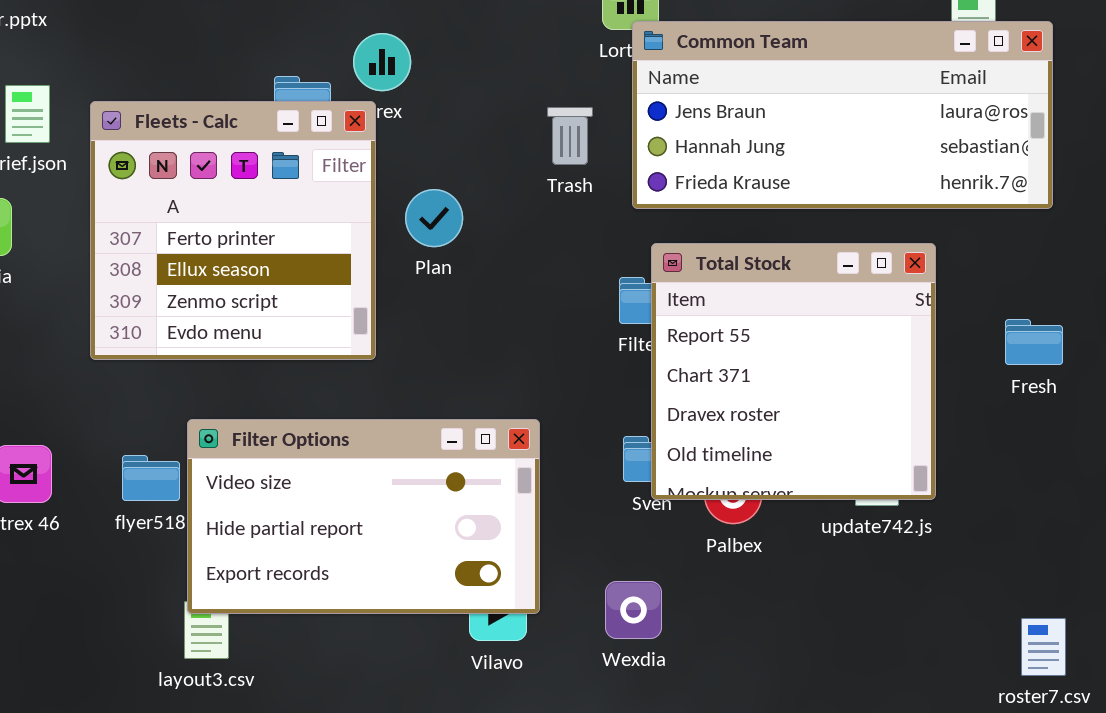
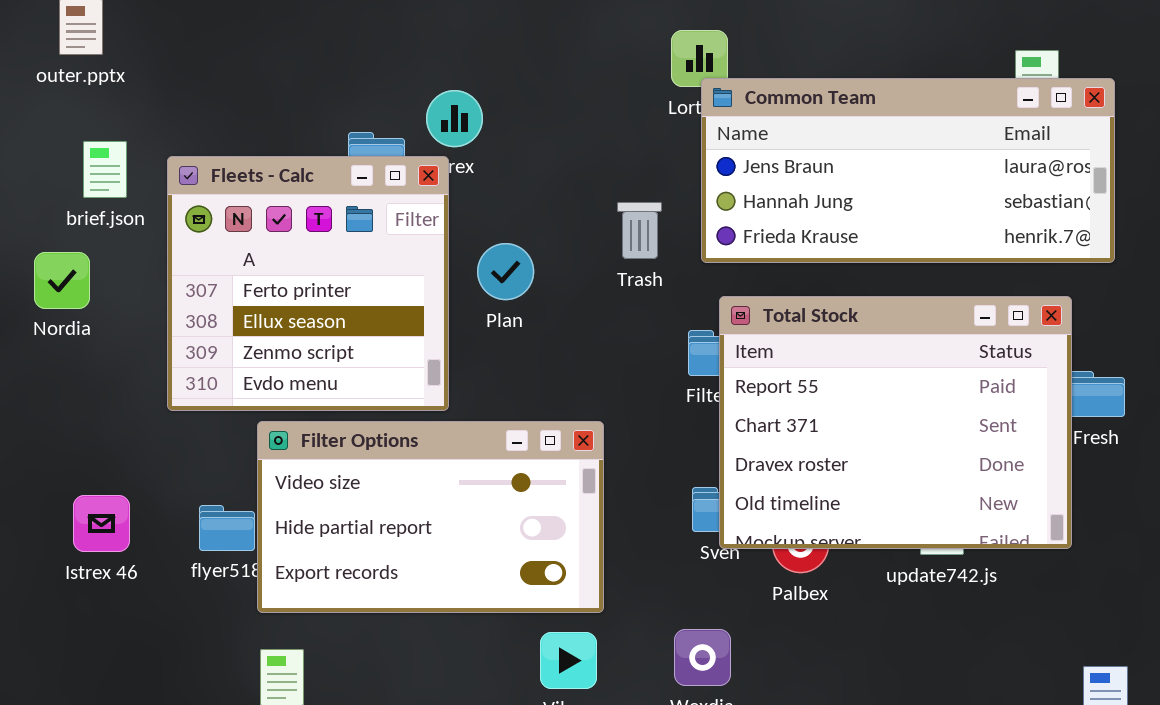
Trash: [547,107,593,165] -> [617,202,662,259], moved
Total Stock: [651,243,936,500] -> [719,296,1072,549], resized
Filter Options: [187,419,540,614] -> [257,421,604,613], moved

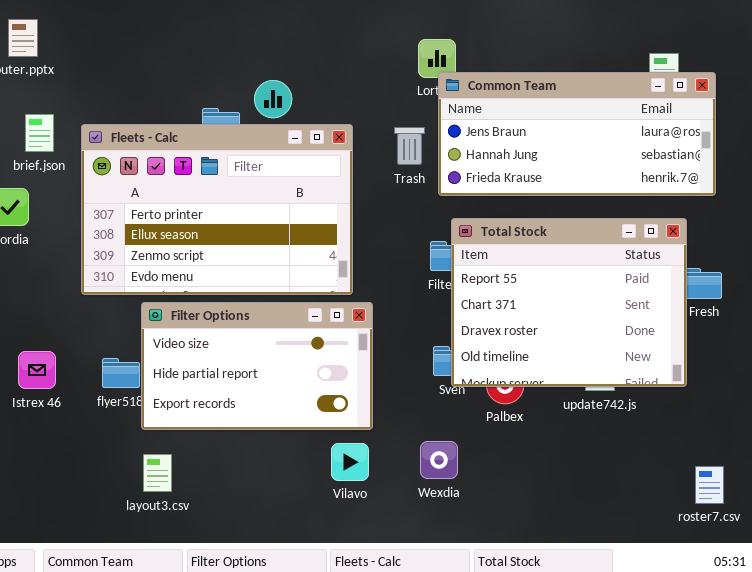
Fleets - Calc: [167,156,449,411] -> [81,124,353,295], resized
Trash: [617,202,662,259] -> [394,127,425,165], moved

